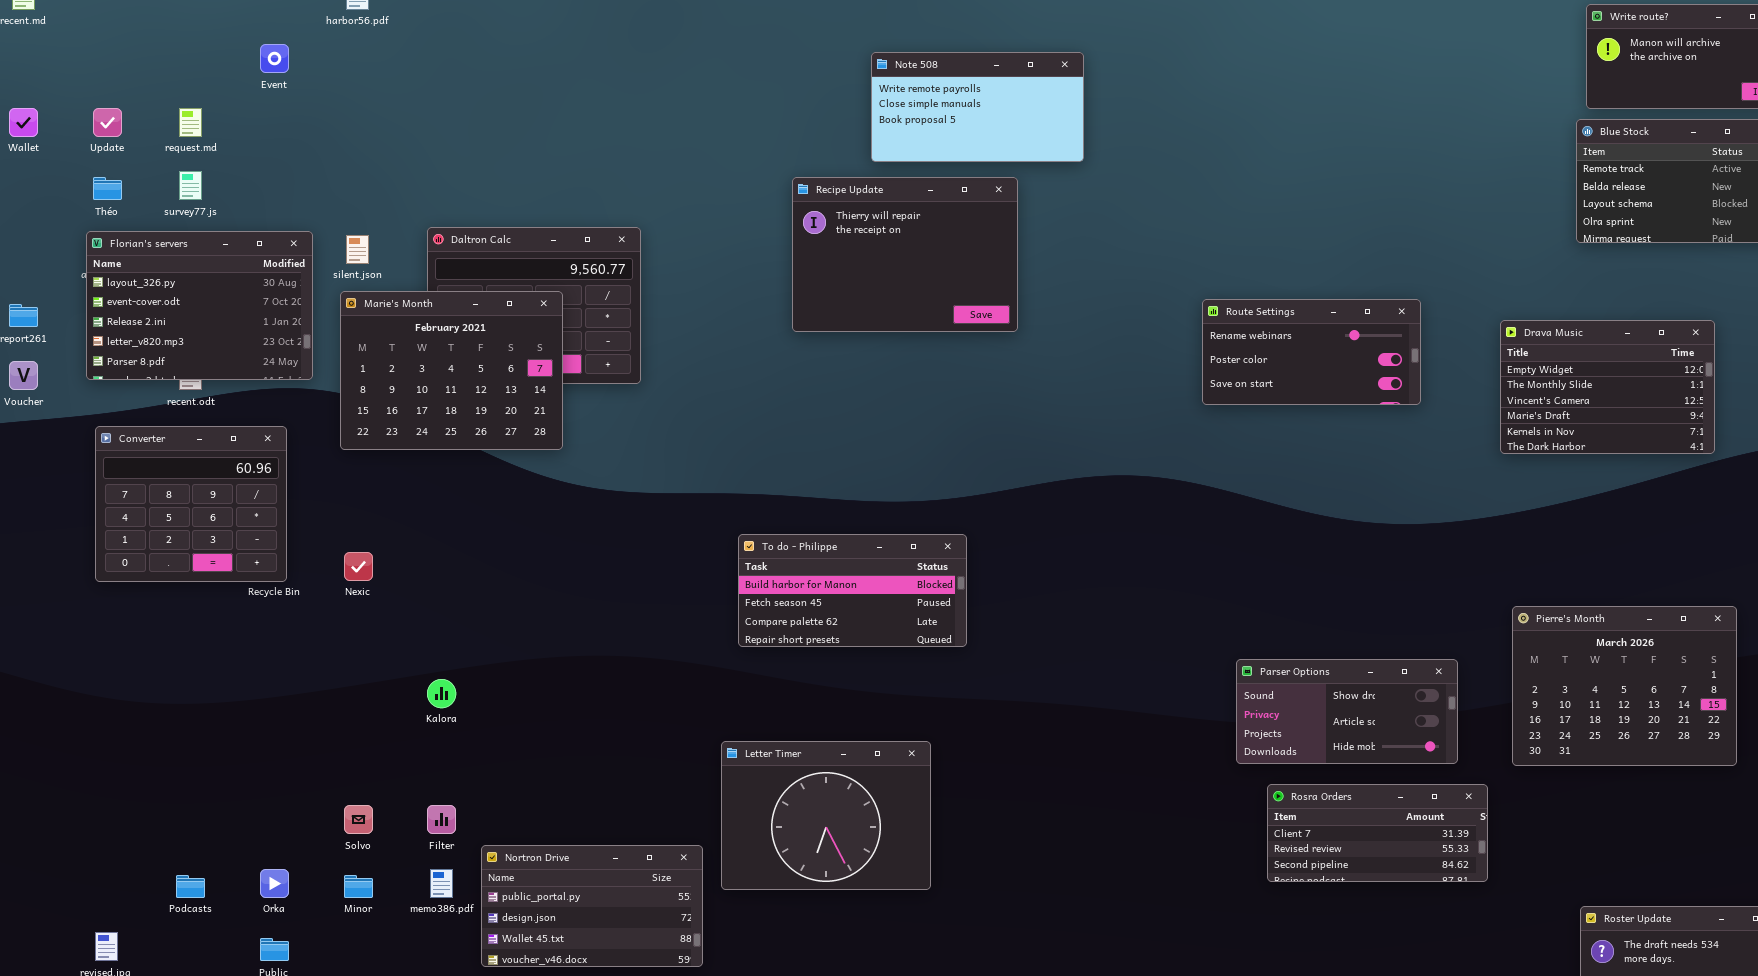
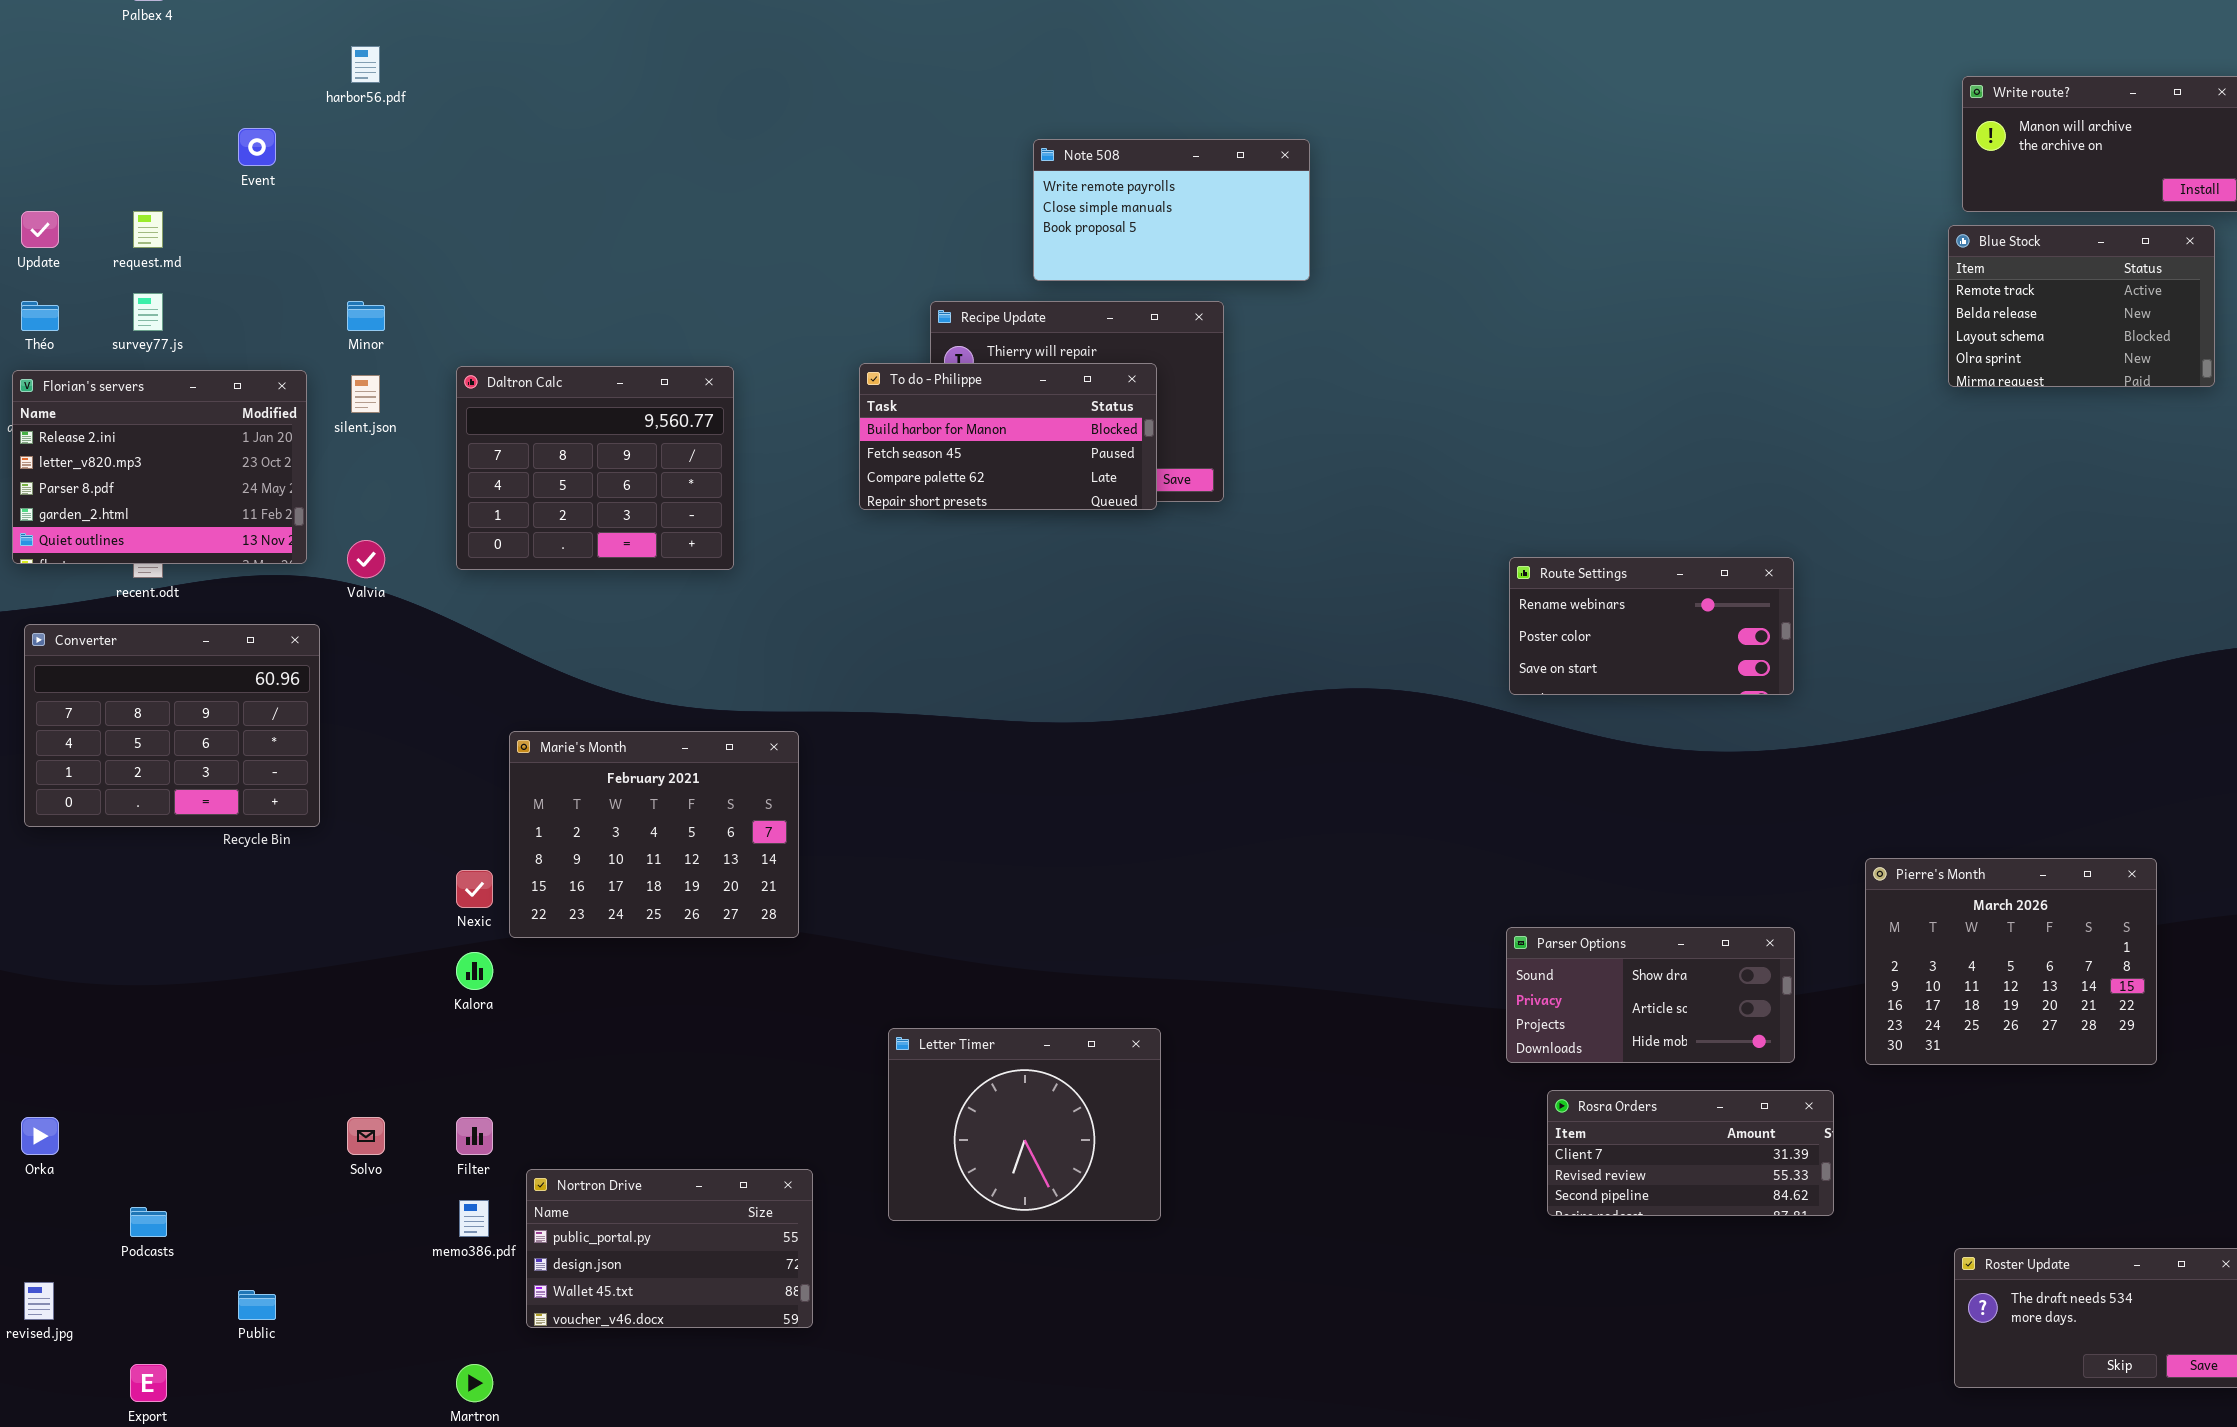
Florian's servers: [86,231,313,380] -> [12,370,307,564], scrolled down 2 rows
Marie's Month: [340,291,563,450] -> [509,731,799,938], moved
Route Settings: [1202,299,1421,405] -> [1509,557,1794,695], moved
Drava Music: [1500,320,1715,454] -> none, closed
Converter: [95,426,287,582] -> [24,624,320,827], resized
To do - Philippe: [738,534,967,647] -> [859,363,1157,510], moved
Nexic: [344,552,373,581] -> [456,870,493,908], moved
Letter Timer: [721,741,931,890] -> [888,1028,1161,1221], moved
Orka: [260,869,289,898] -> [21,1117,59,1155], moved
Minor: [344,875,373,898] -> [347,301,385,331], moved

